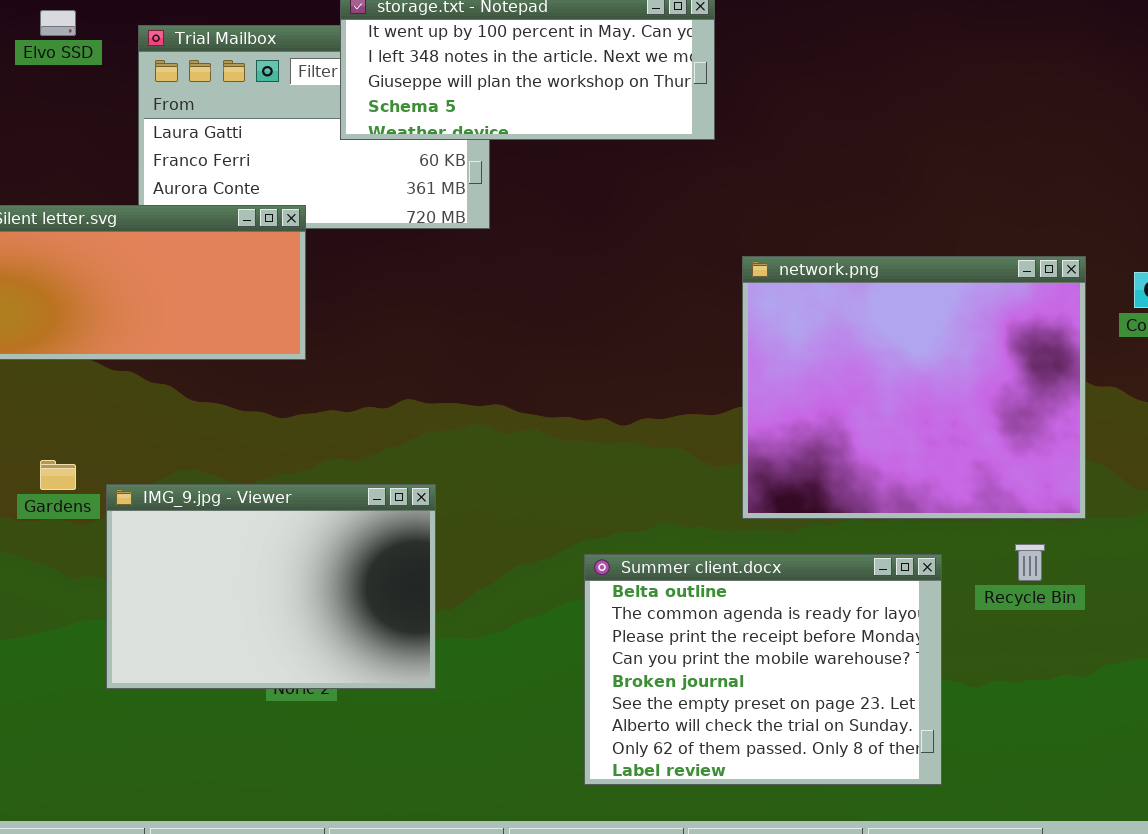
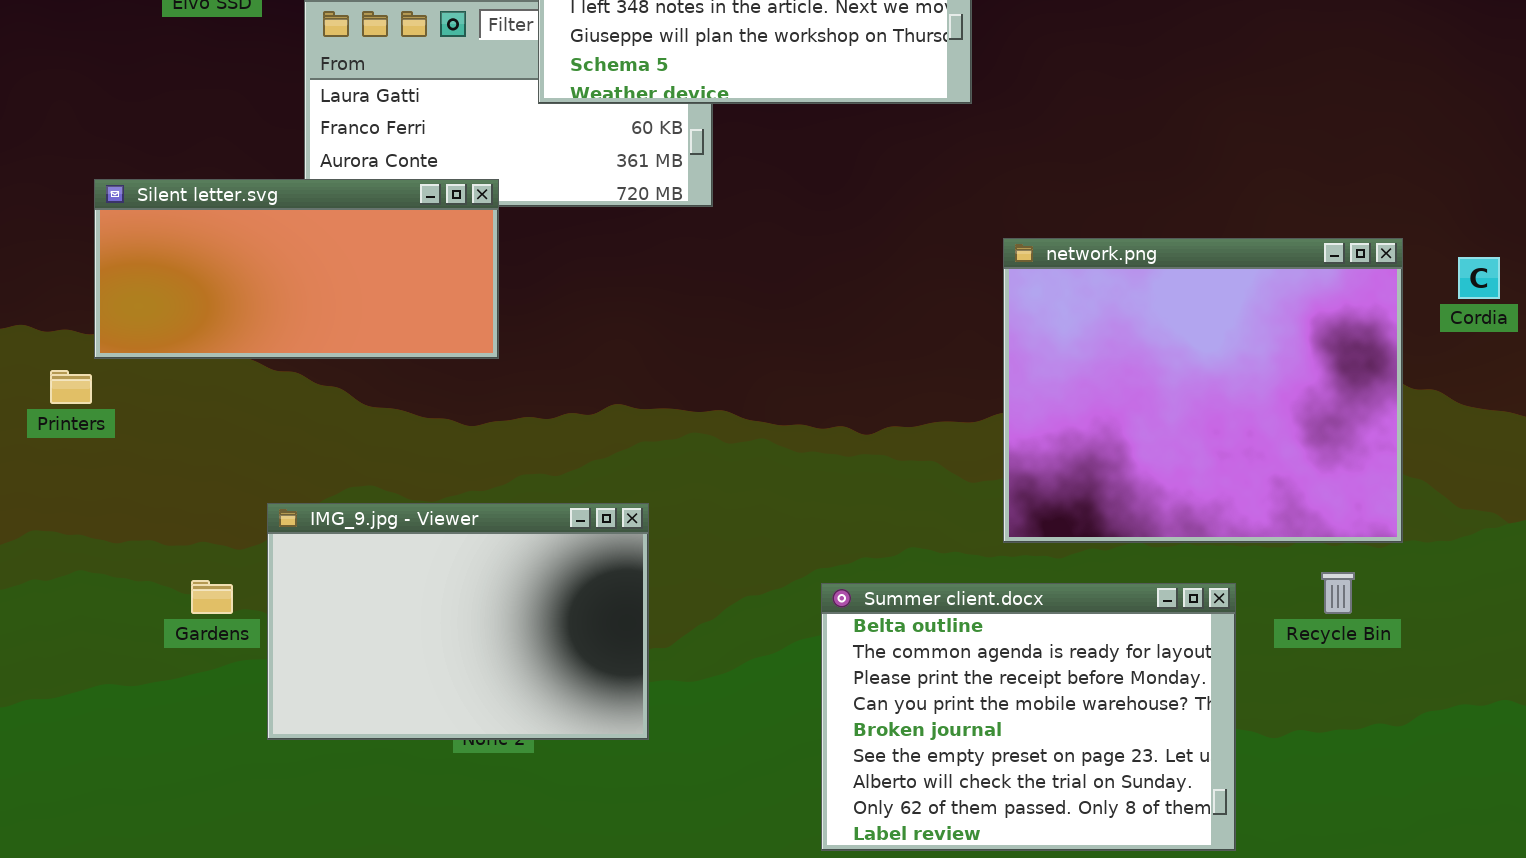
Gardens: [40,460,76,490] -> [191,580,233,614], moved

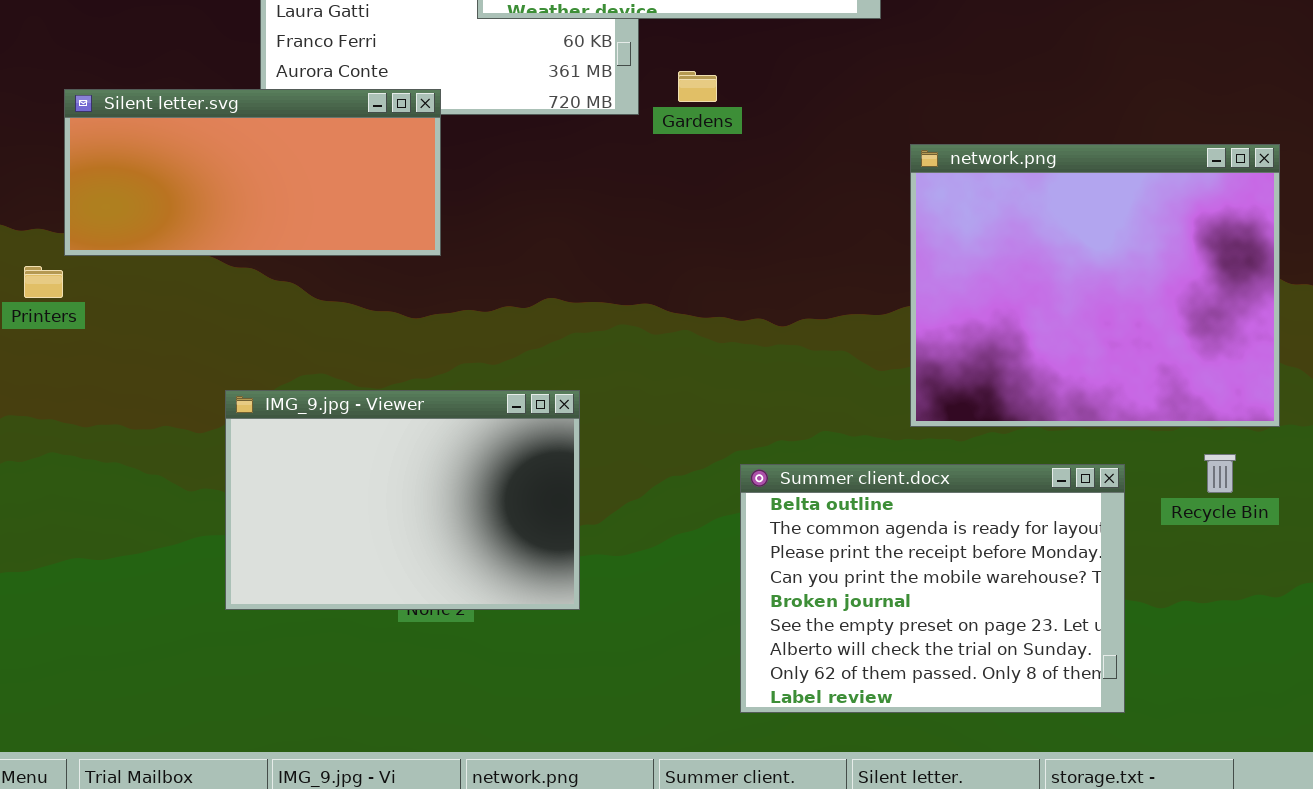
Gardens: [191,580,233,614] -> [678,71,717,102], moved

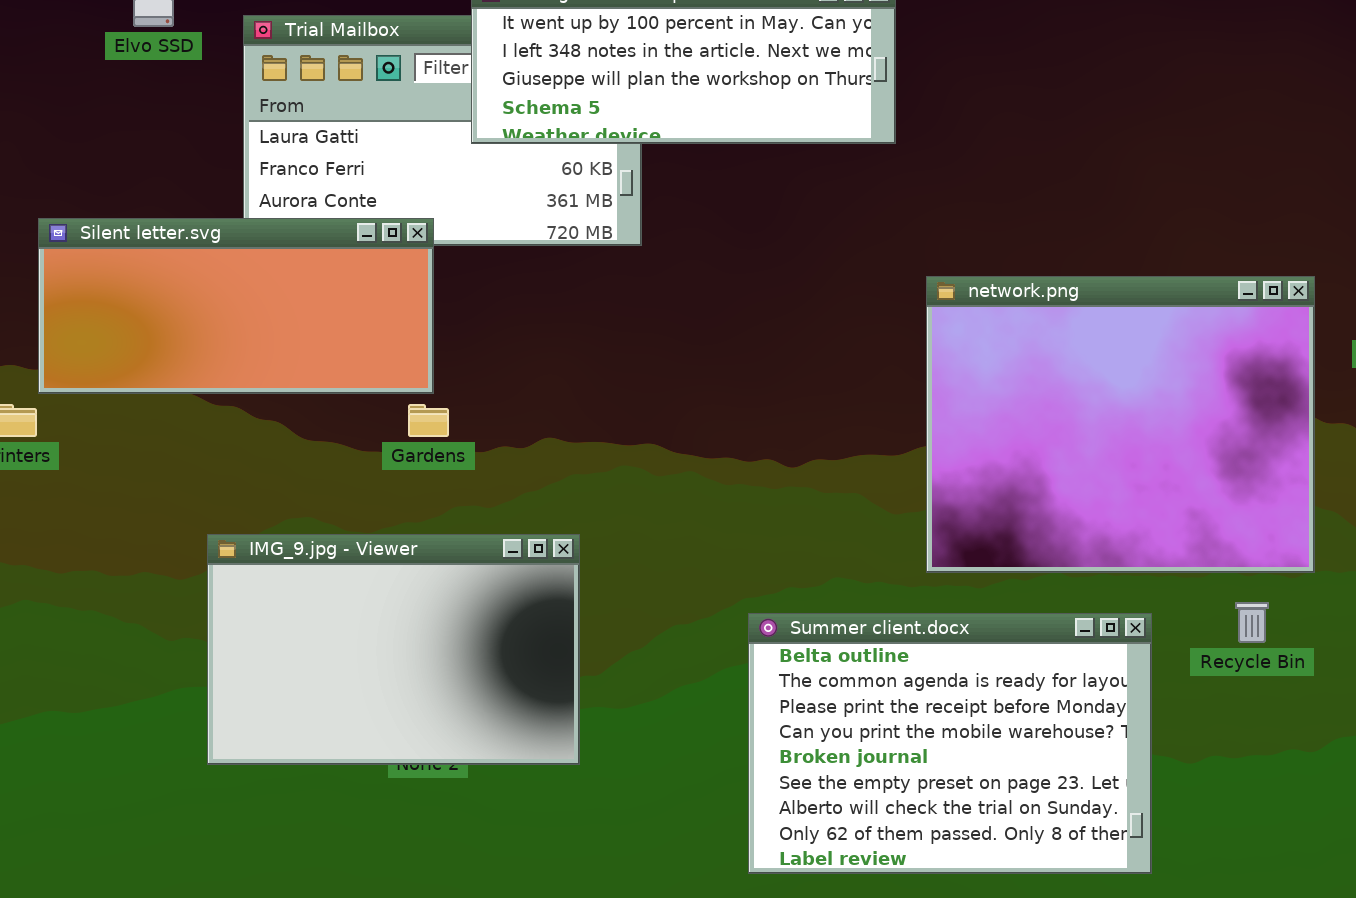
Gardens: [678,71,717,102] -> [408,404,449,437], moved

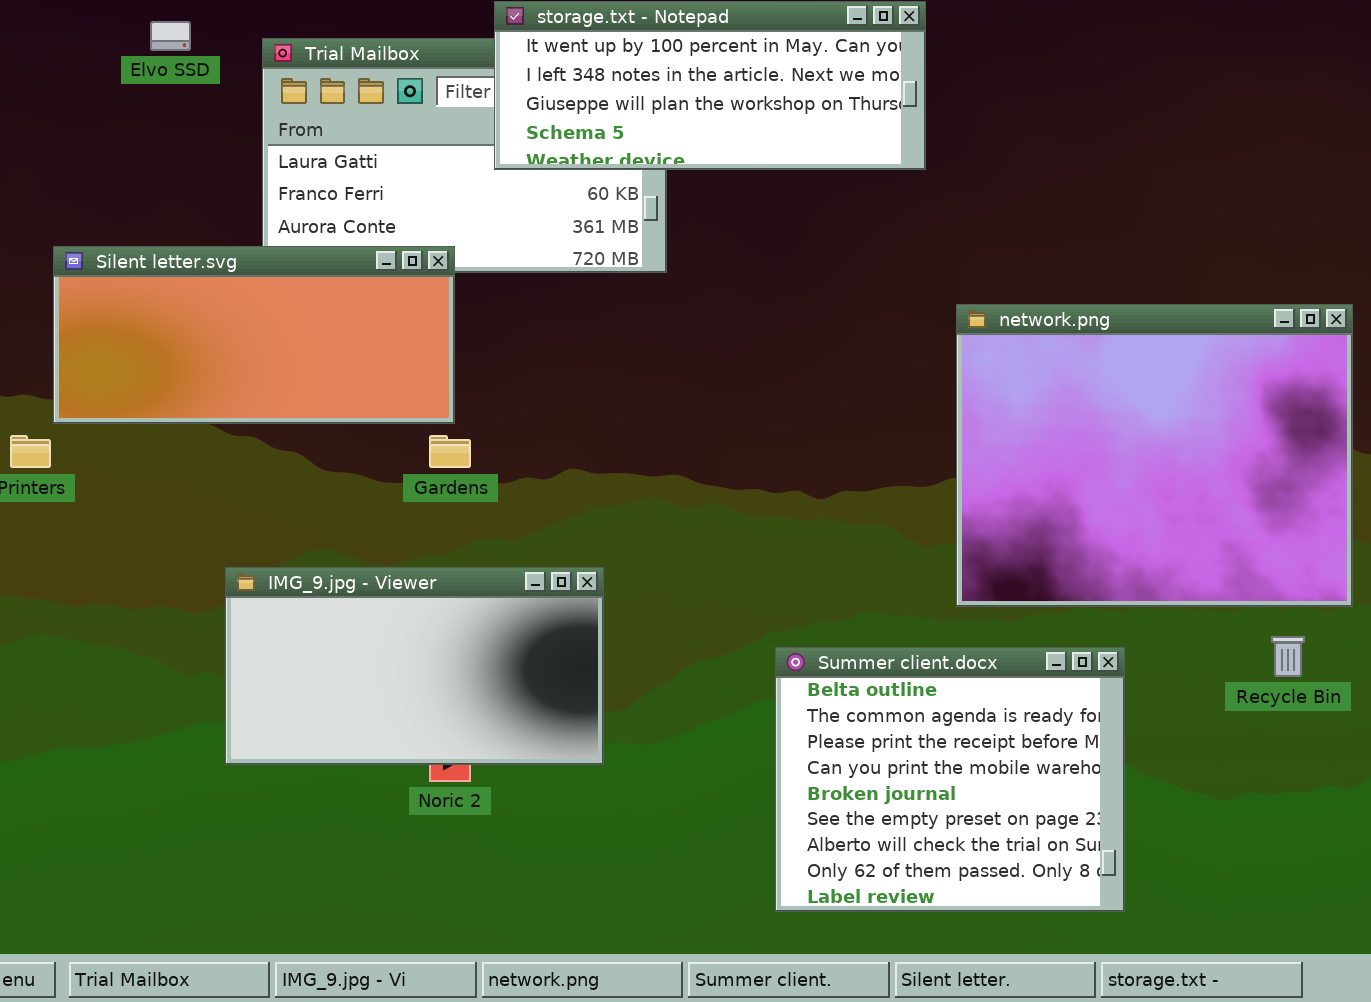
IMG_9.jpg - Viewer: [207,534,580,765] -> [225,567,604,765], resized
Summer client.docx: [748,613,1152,874] -> [775,647,1125,912], resized

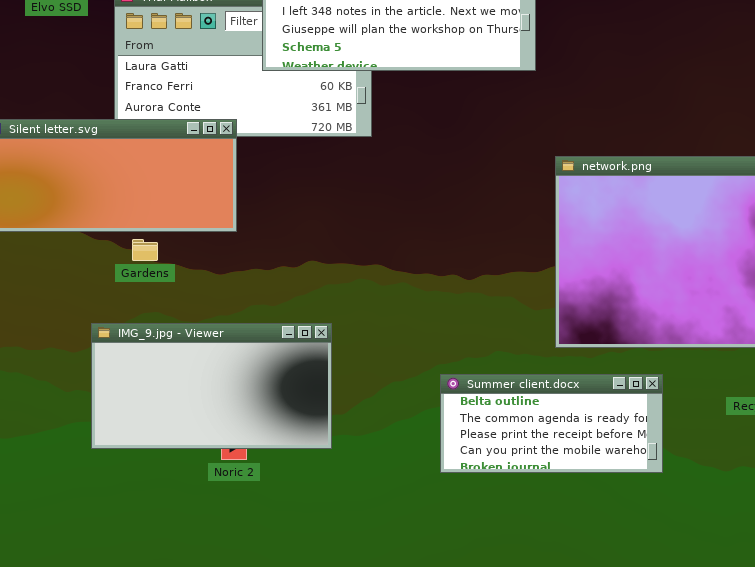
Gardens: [429,435,471,468] -> [132,239,158,261], moved
Summer client.docx: [775,647,1125,912] -> [440,374,663,473], resized

